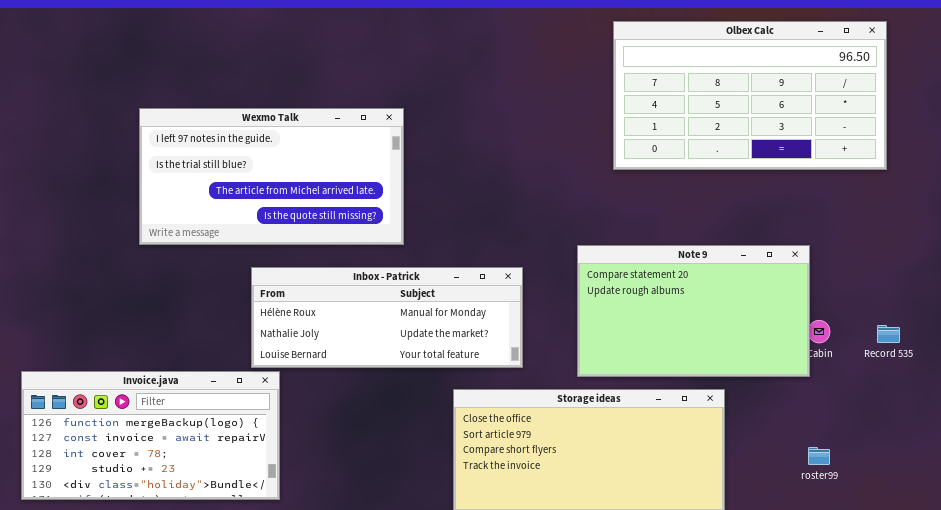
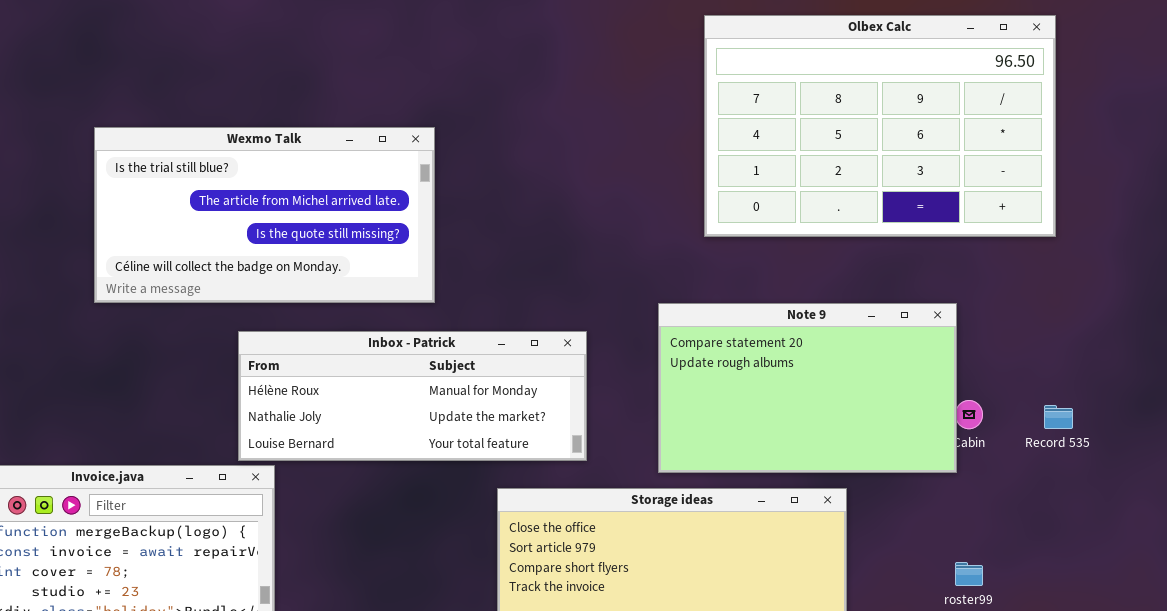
Olbex Calc: [613,21,887,170] -> [704,15,1056,237], resized
Wexmo Talk: [139,108,404,245] -> [94,127,435,303], scrolled down 1 row

